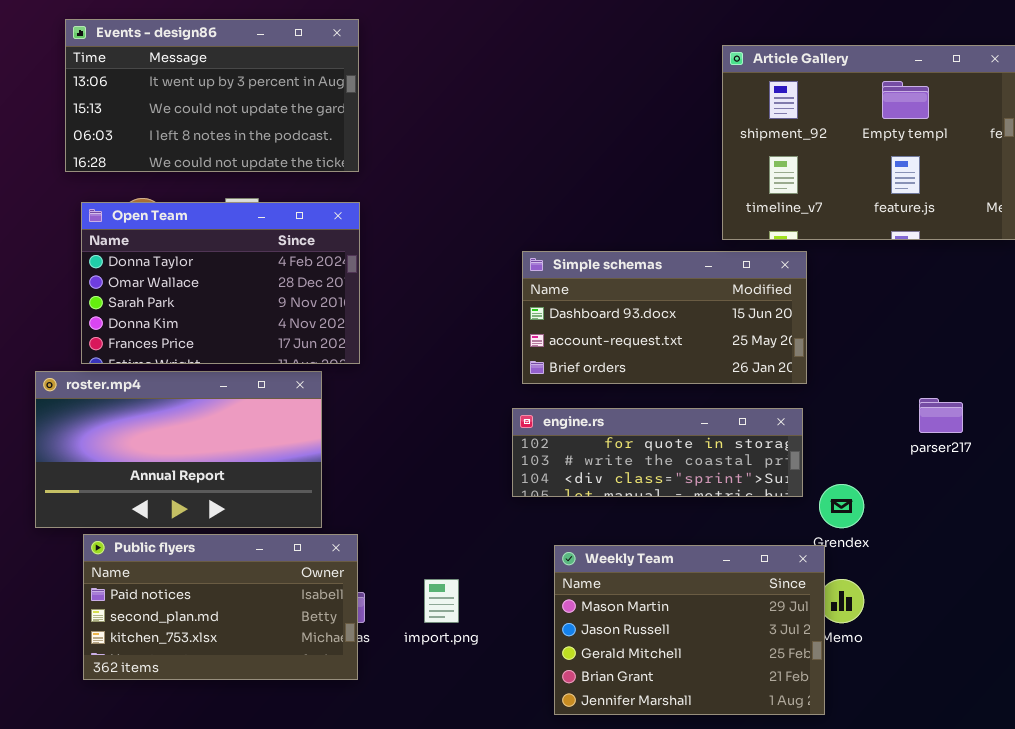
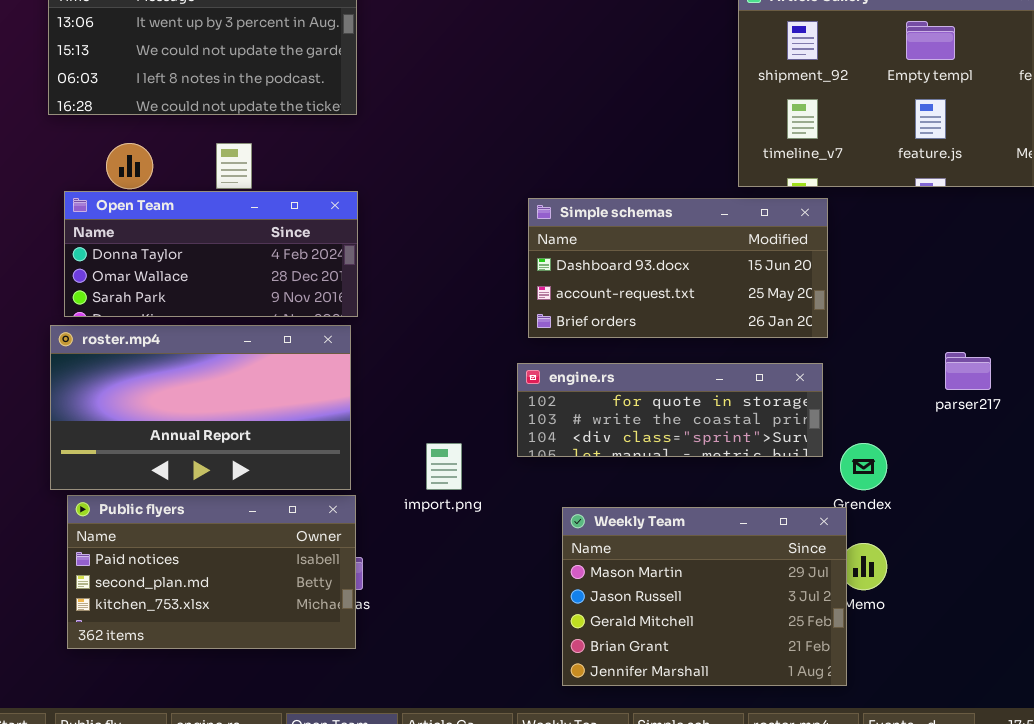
Open Team: [81,202,360,364] -> [64,191,358,317], resized
roster.mp4: [35,371,322,528] -> [50,325,351,490], moved
import.png: [424,579,459,623] -> [426,443,462,490], moved

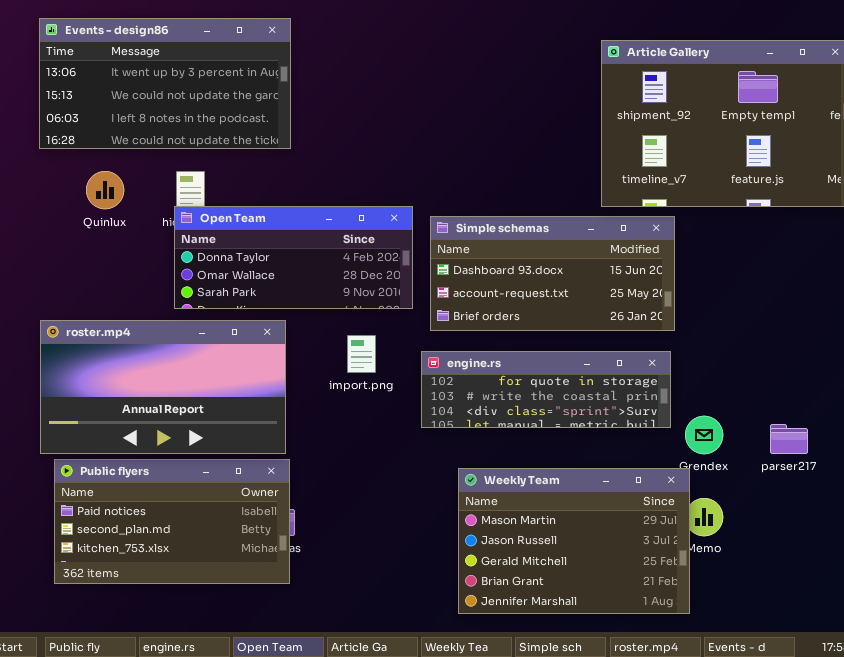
Open Team: [64,191,358,317] -> [174,206,413,309], moved
parser217: [945,352,991,390] -> [770,424,808,454], moved
import.png: [426,443,462,490] -> [347,335,376,373], moved

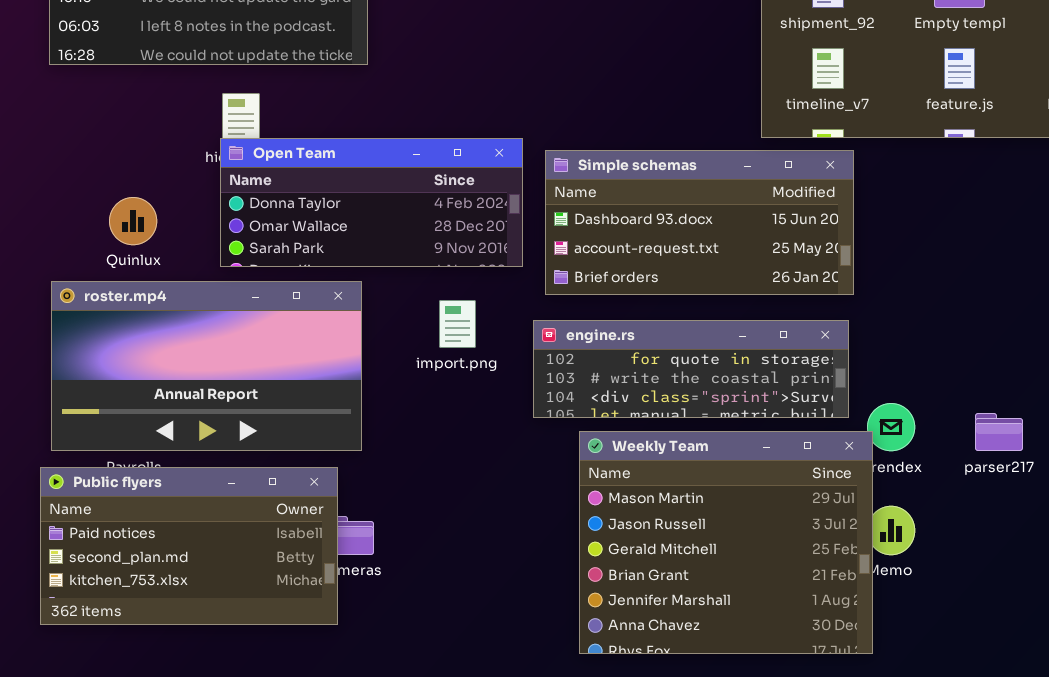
Quinlux: [86,171,124,209] -> [109,197,157,245], moved
Public flyers: [54,459,290,584] -> [40,467,338,625], moved
Weekly Team: [458,468,690,614] -> [579,431,873,654], resized

